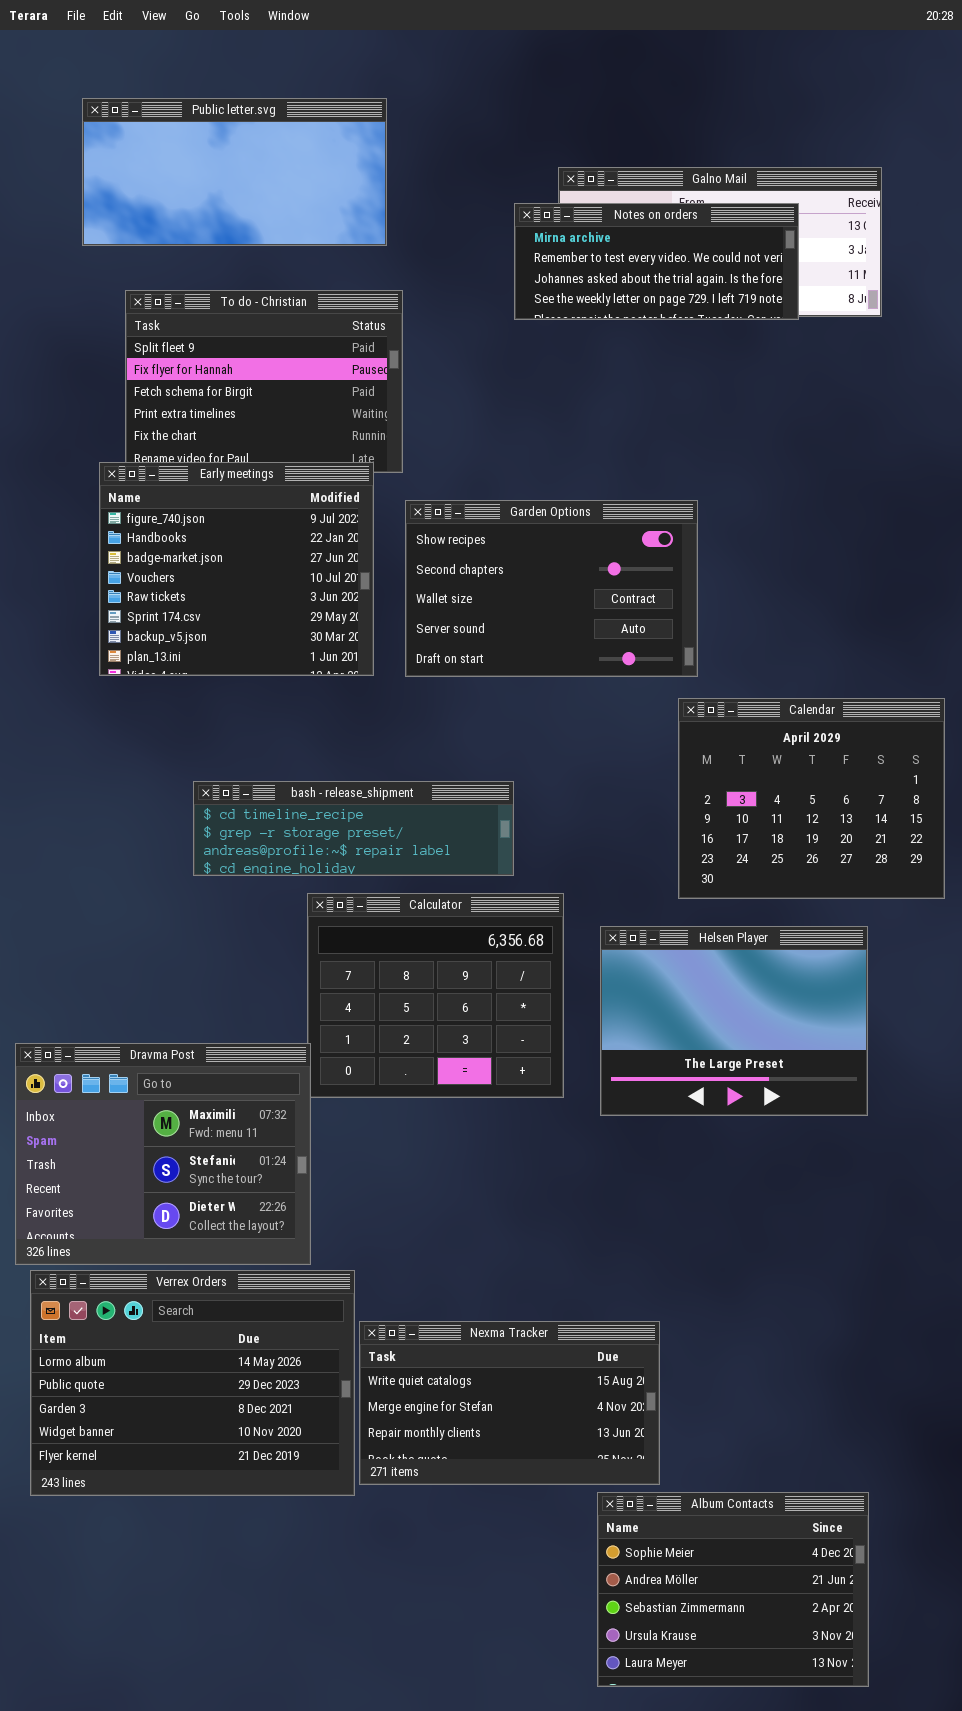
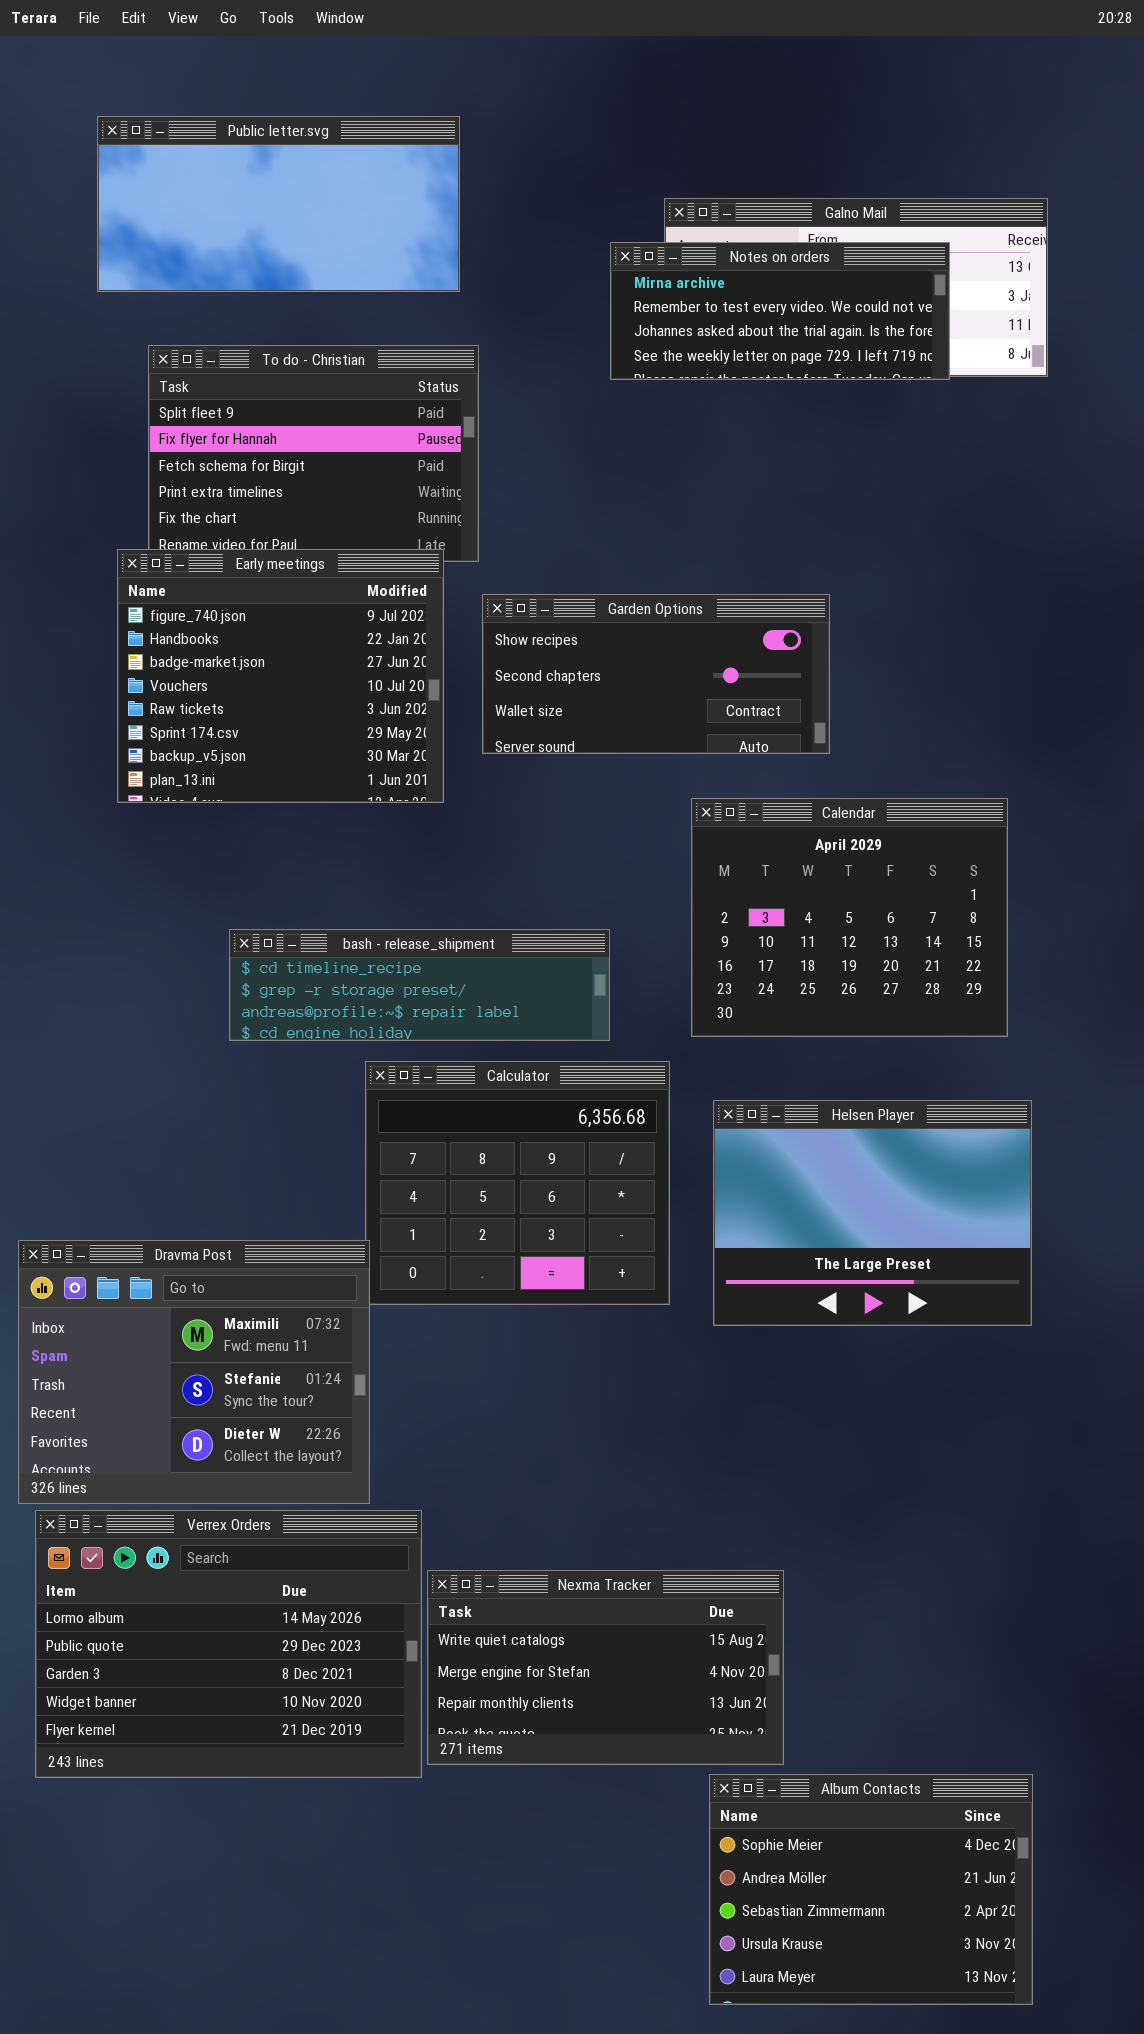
Garden Options: [405,500,698,677] -> [482,594,830,754], resized
Calendar: [678,698,945,899] -> [691,798,1008,1037], moved

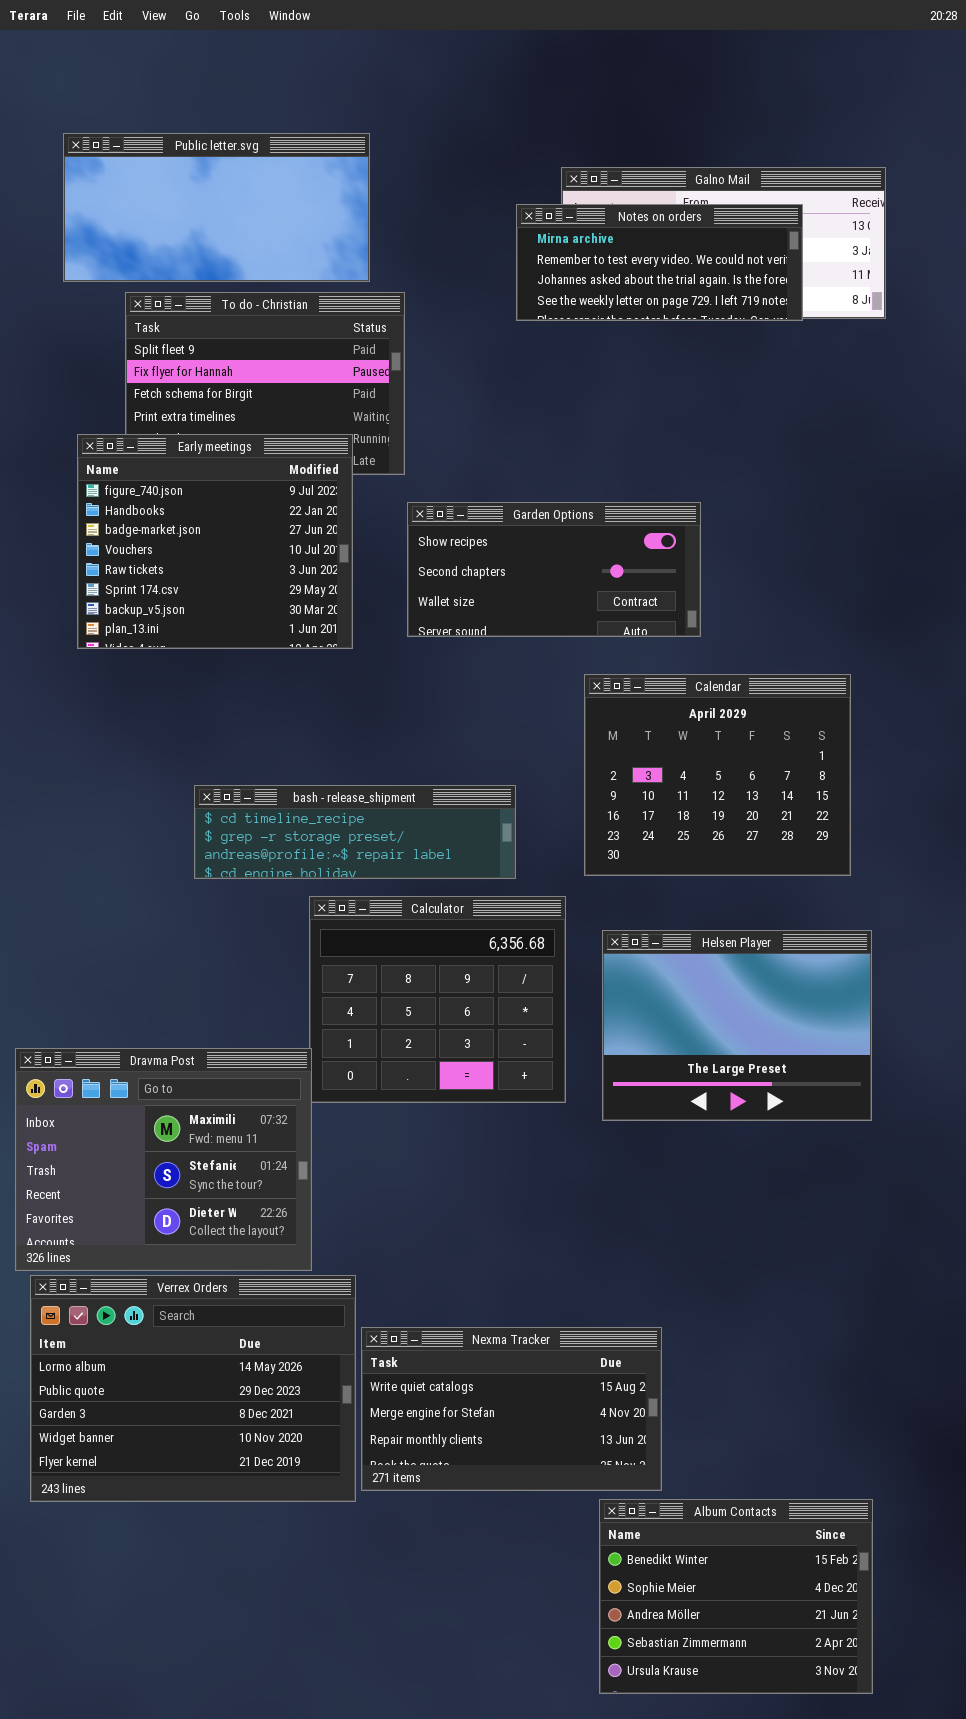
Public letter.svg: [97,116,460,292] -> [63,133,370,282], moved
Early meetings: [117,549,444,803] -> [77,434,353,649], moved
Album Contacts: [709,1774,1033,2005] -> [599,1499,873,1694], scrolled up 1 row

